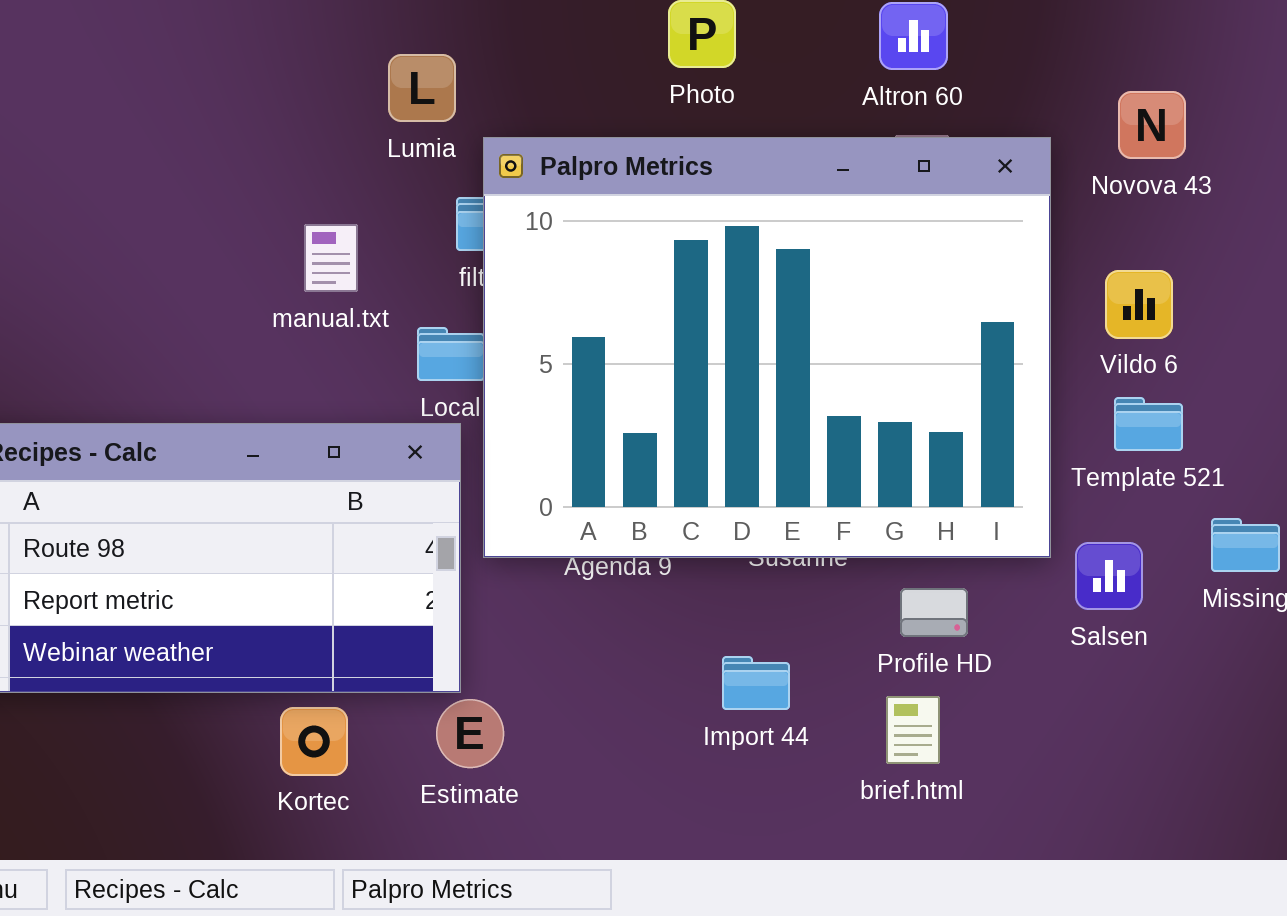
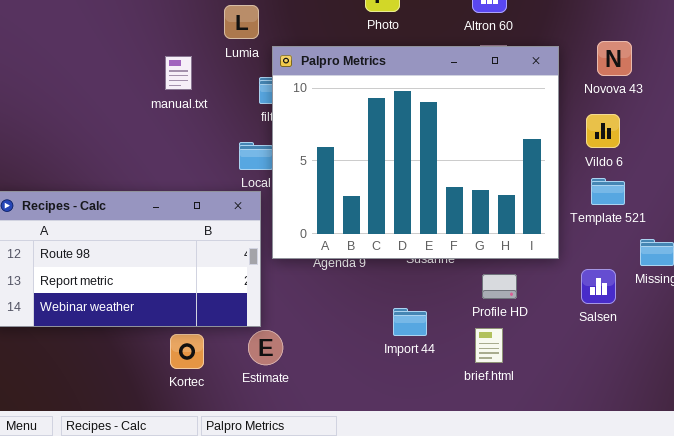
Novova 43: [1118,91,1186,159] -> [597,41,632,76], moved
manual.txt: [304,224,358,292] -> [165,56,192,90], moved
Salsen: [1075,542,1143,610] -> [581,269,616,304], moved

